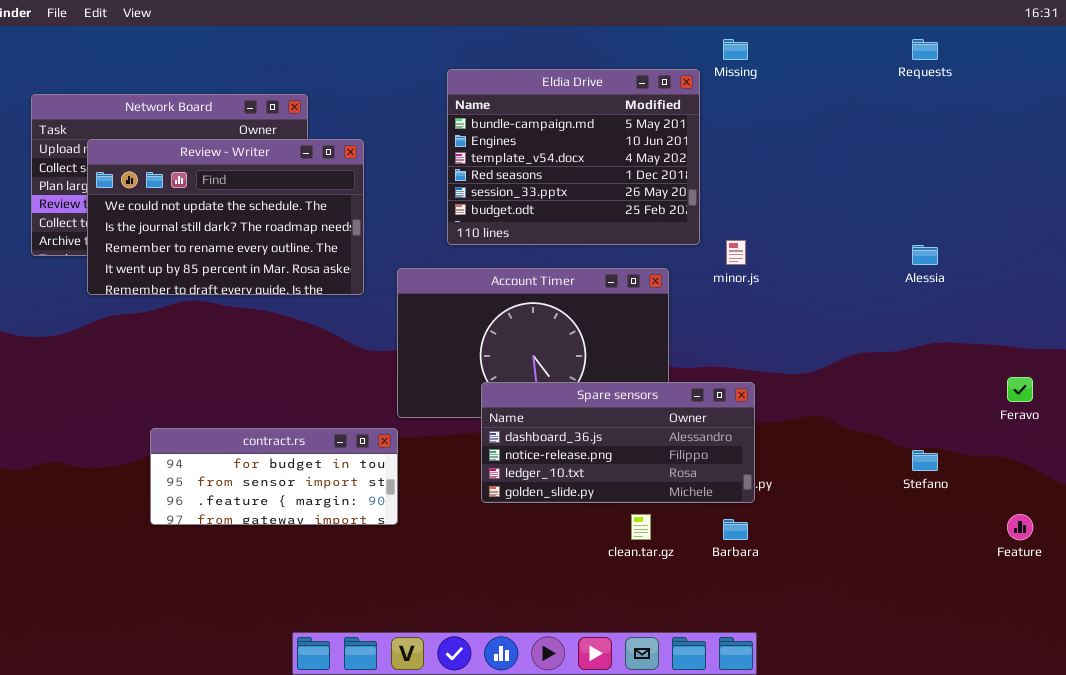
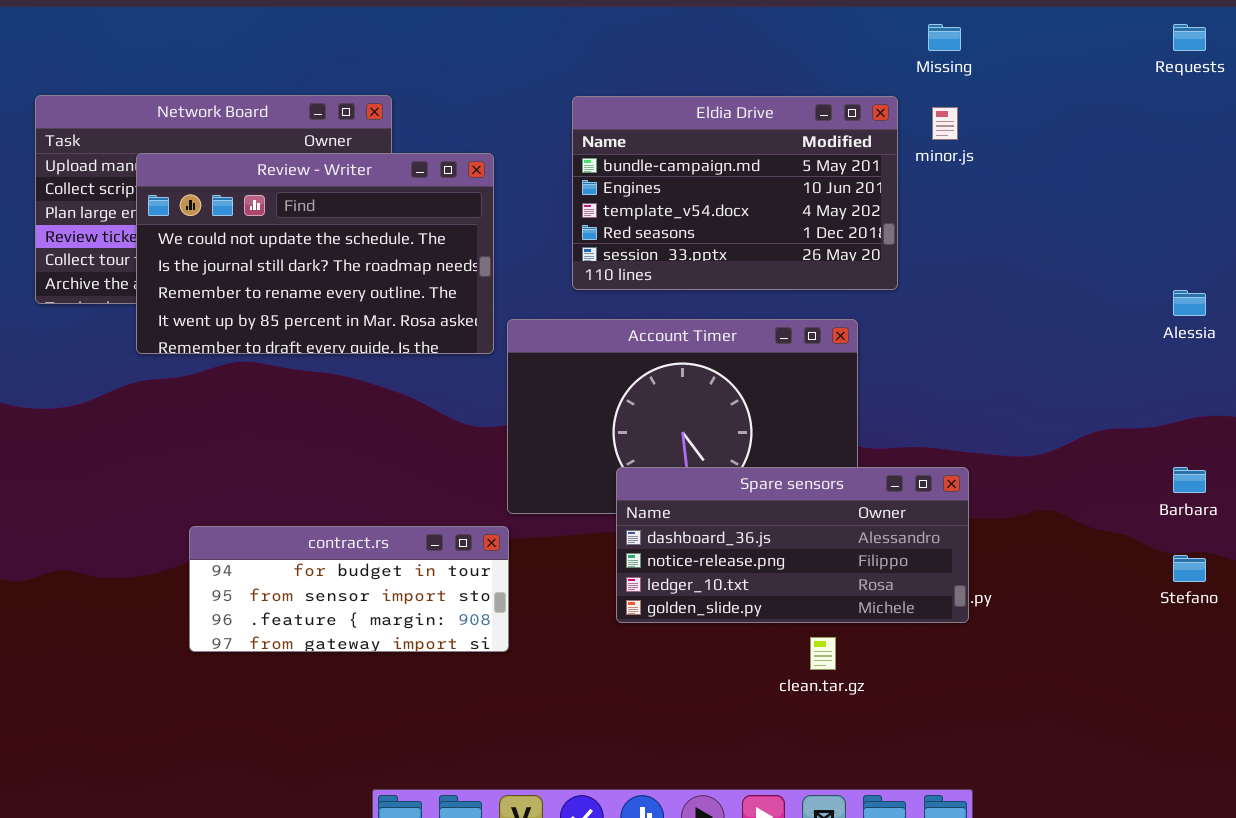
Eldia Drive: [447,69,700,245] -> [572,96,898,290], resized
Review - Writer: [87,139,364,295] -> [136,153,494,354], moved
minor.js: [726,240,746,265] -> [932,107,958,140], moved
Barbara: [723,519,748,540] -> [1173,467,1206,493], moved

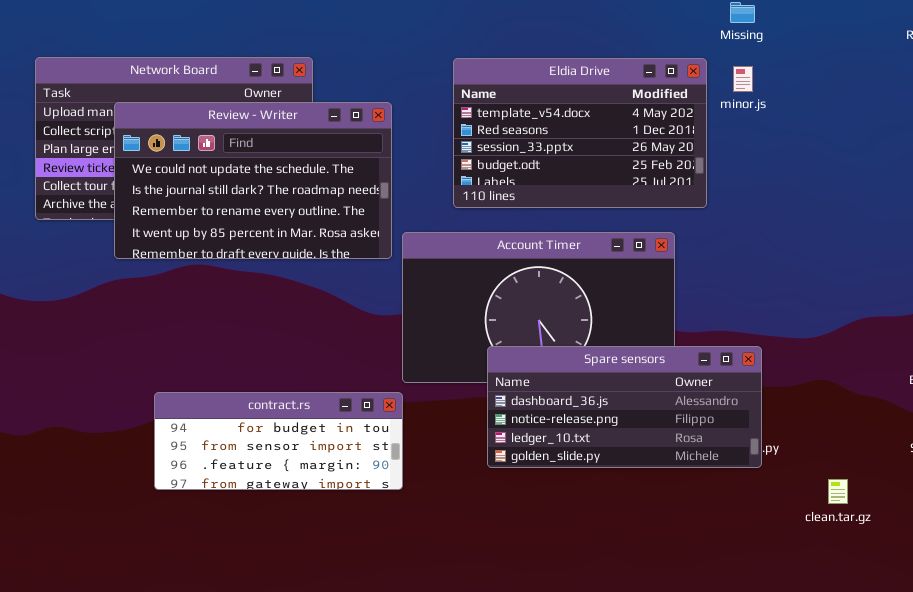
Eldia Drive: [572,96,898,290] -> [453,58,707,208], scrolled down 2 rows
clean.tar.gz: [810,637,836,670] -> [828,479,848,504], moved

